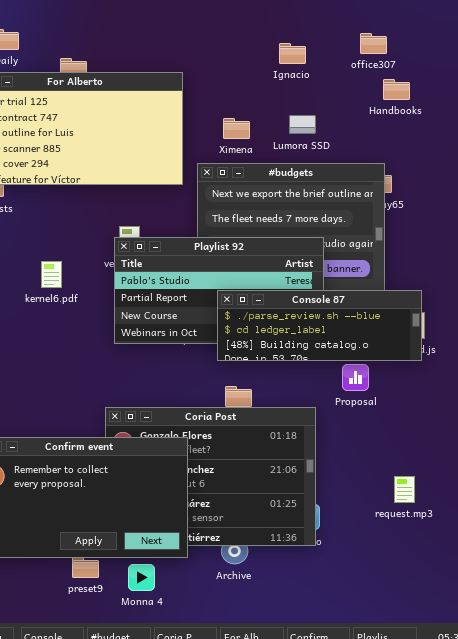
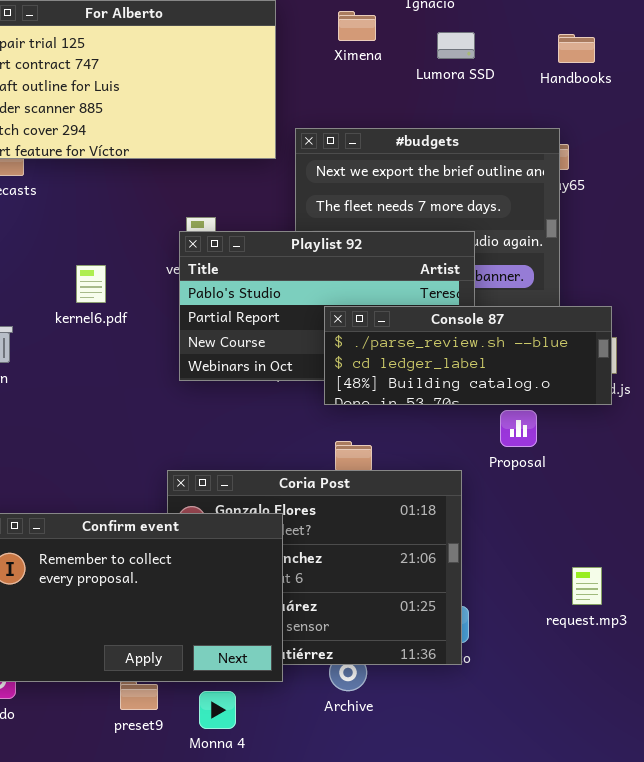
Handbooks: [383,79,410,100] -> [558,34,595,63], moved
Lumora SSD: [289,115,316,134] -> [437,32,475,59], moved
Ximena: [223,118,250,139] -> [338,11,376,41], moved

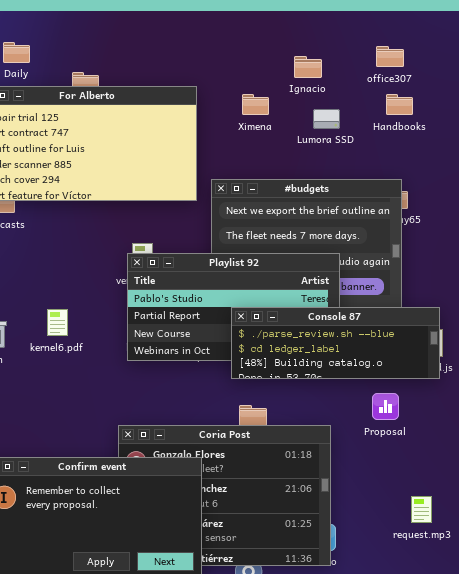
Handbooks: [558,34,595,63] -> [386,94,413,115], moved
kernel6.pdf: [76,265,106,303] -> [47,309,68,336], moved
Proposal: [500,410,537,447] -> [372,393,399,420], moved

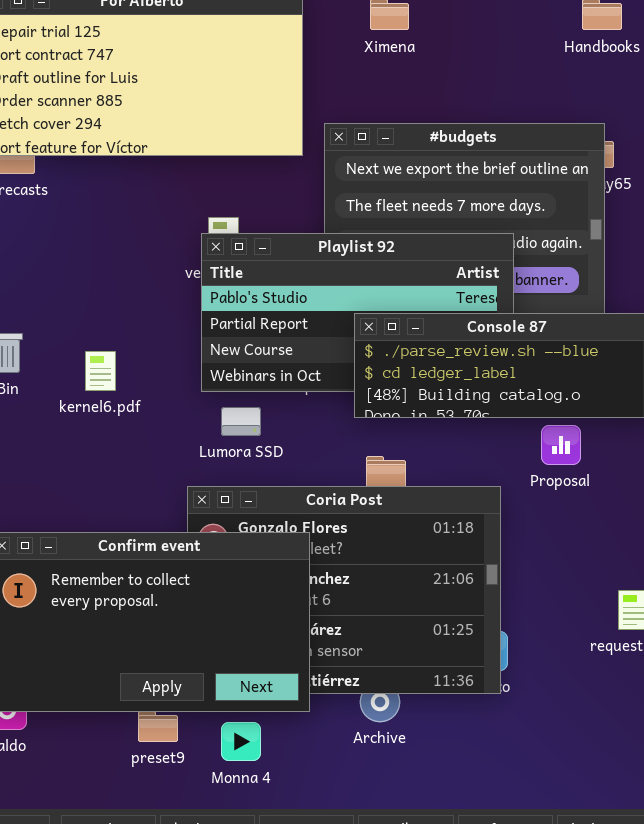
Lumora SSD: [313,109,340,129] -> [221,407,261,436], moved
kernel6.pdf: [47,309,68,336] -> [85,351,116,391], moved
Proposal: [372,393,399,420] -> [541,425,581,465], moved

